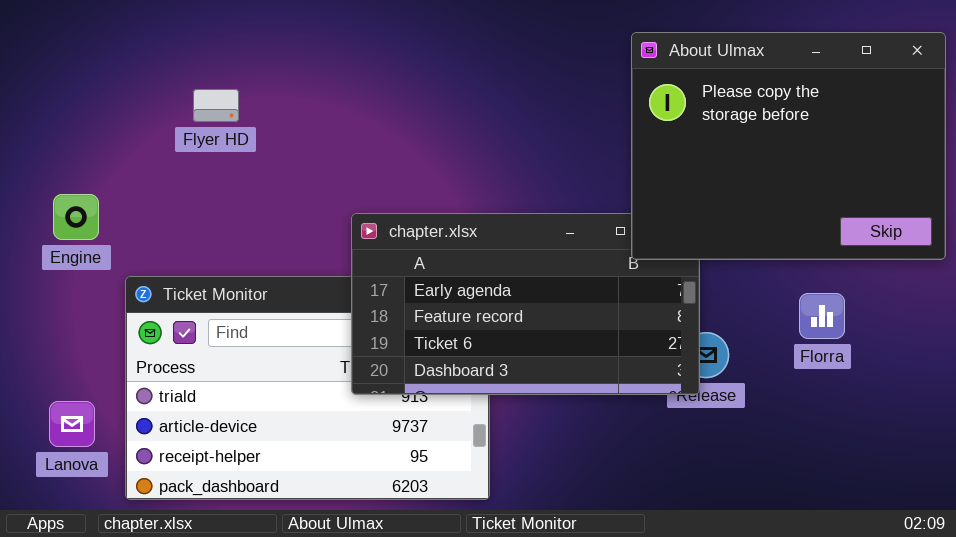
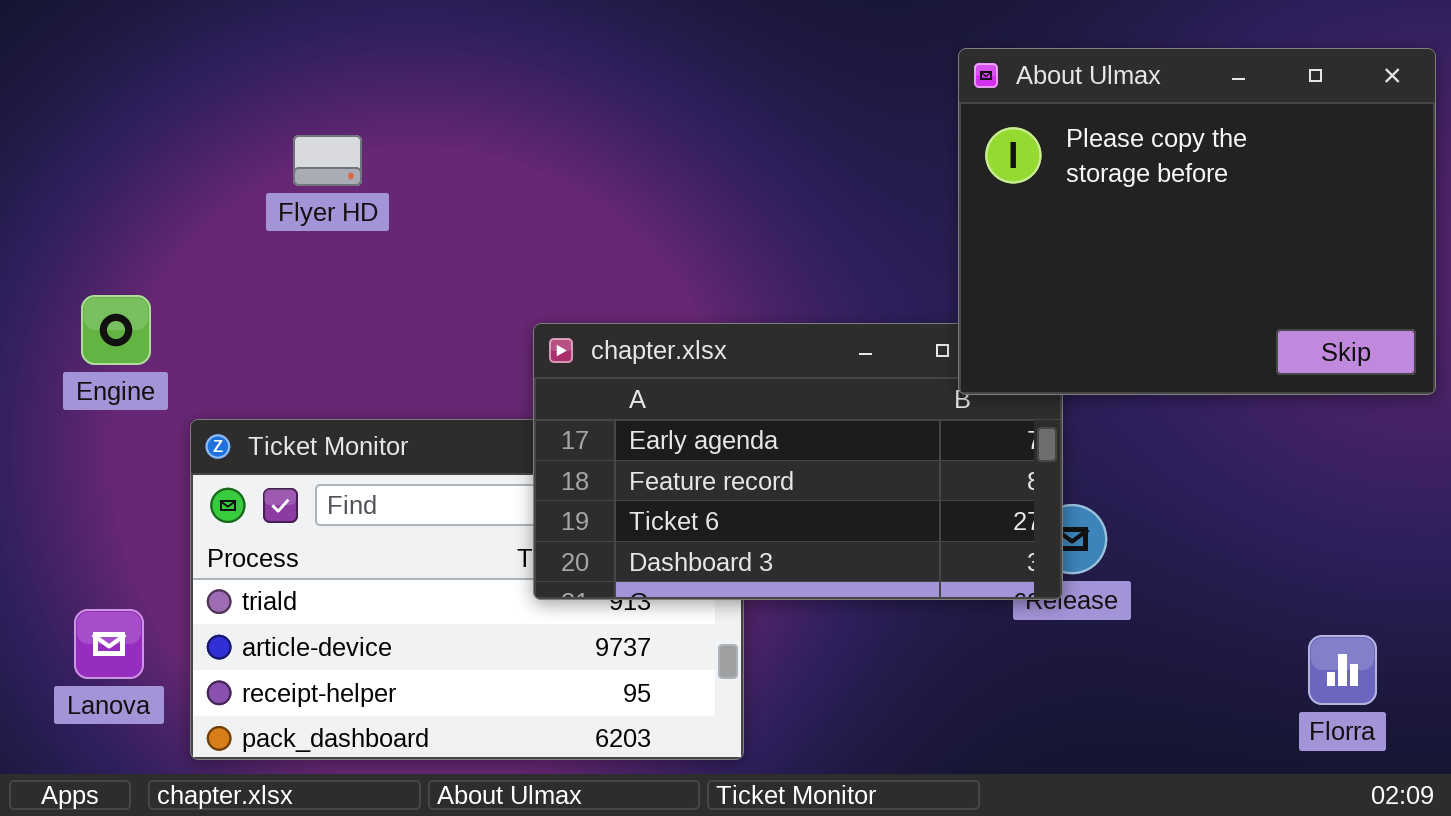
Florra: [799,293,845,339] -> [1308,635,1377,705], moved

